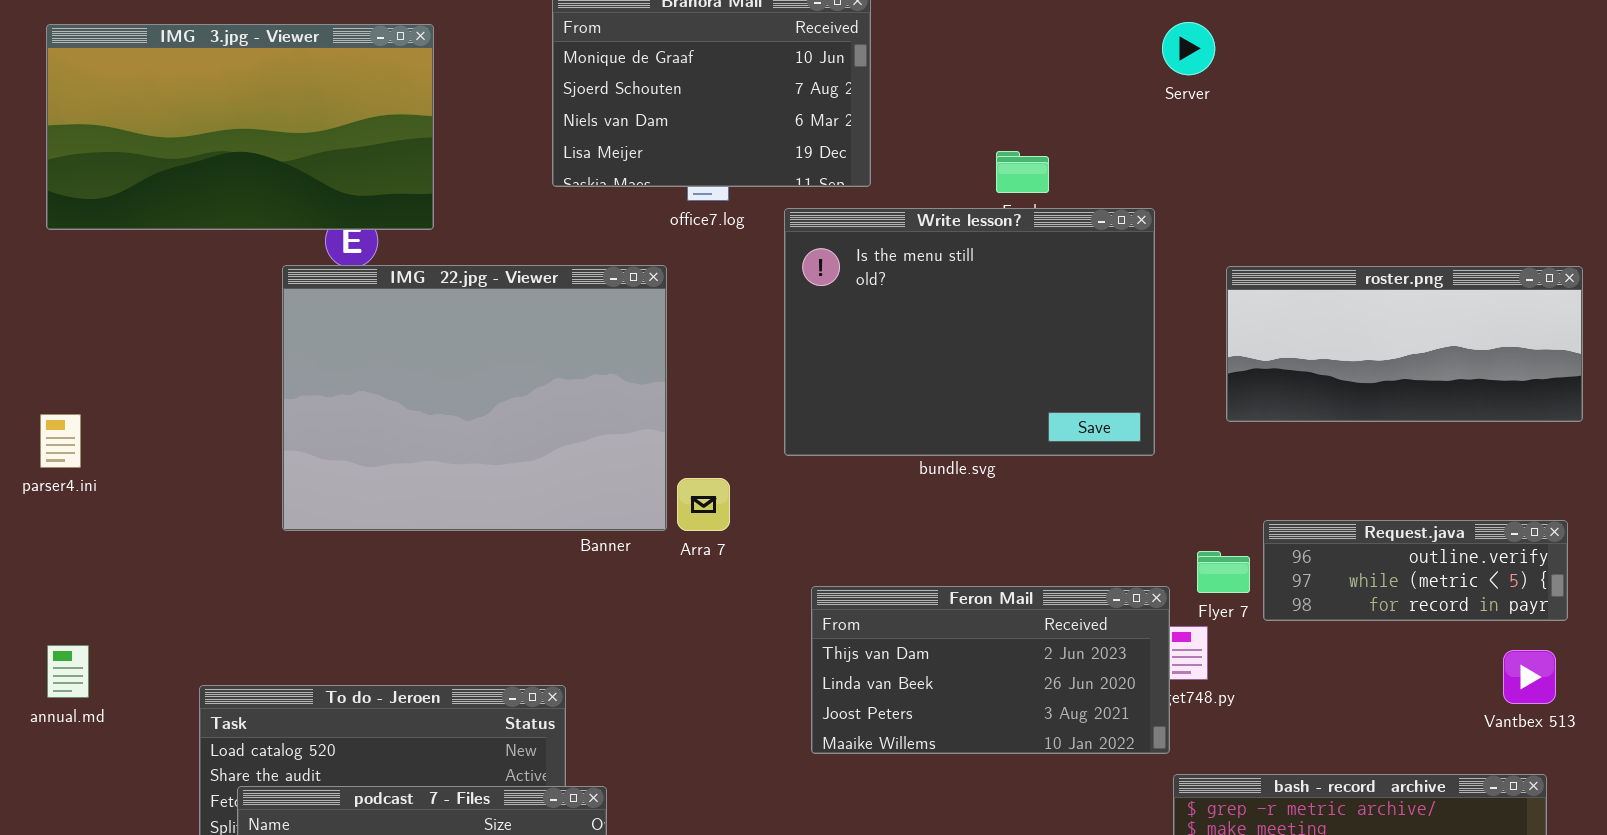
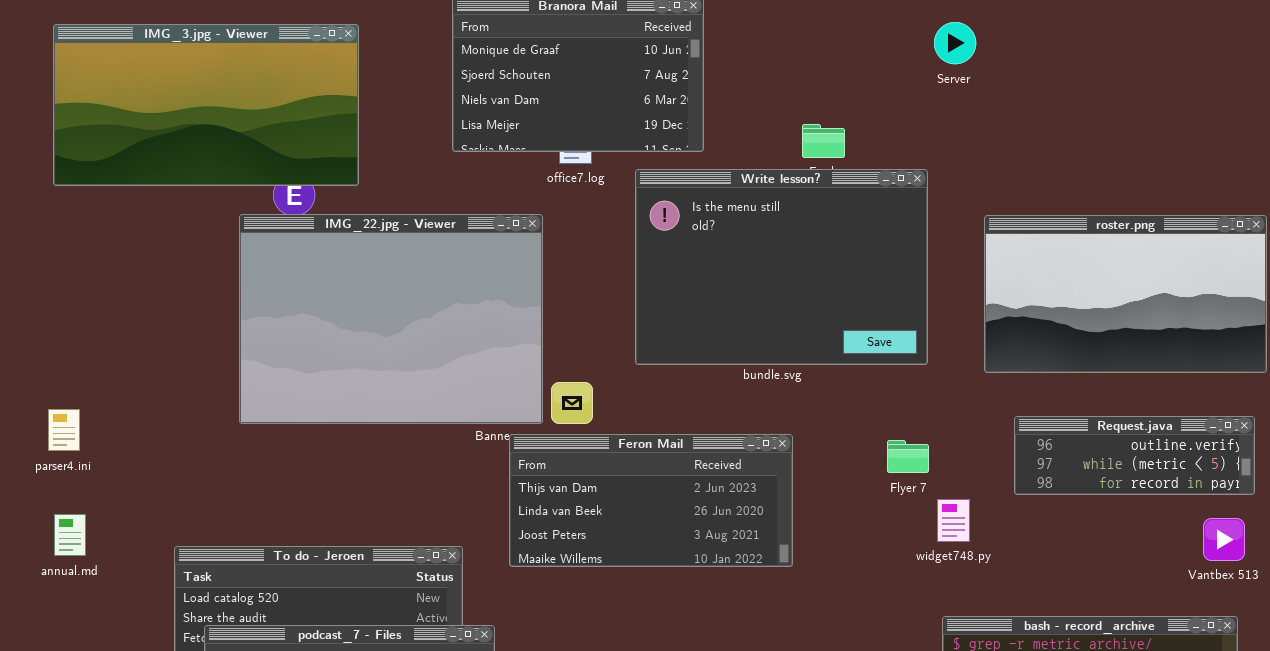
roster.png: [1226,266,1583,422] -> [984,215,1267,373], resized
parser4.ini: [40,414,81,468] -> [48,409,80,451], moved
Flyer 7: [1197,551,1250,593] -> [887,440,929,473], moved
Feron Mail: [811,586,1170,754] -> [509,434,793,567], moved

